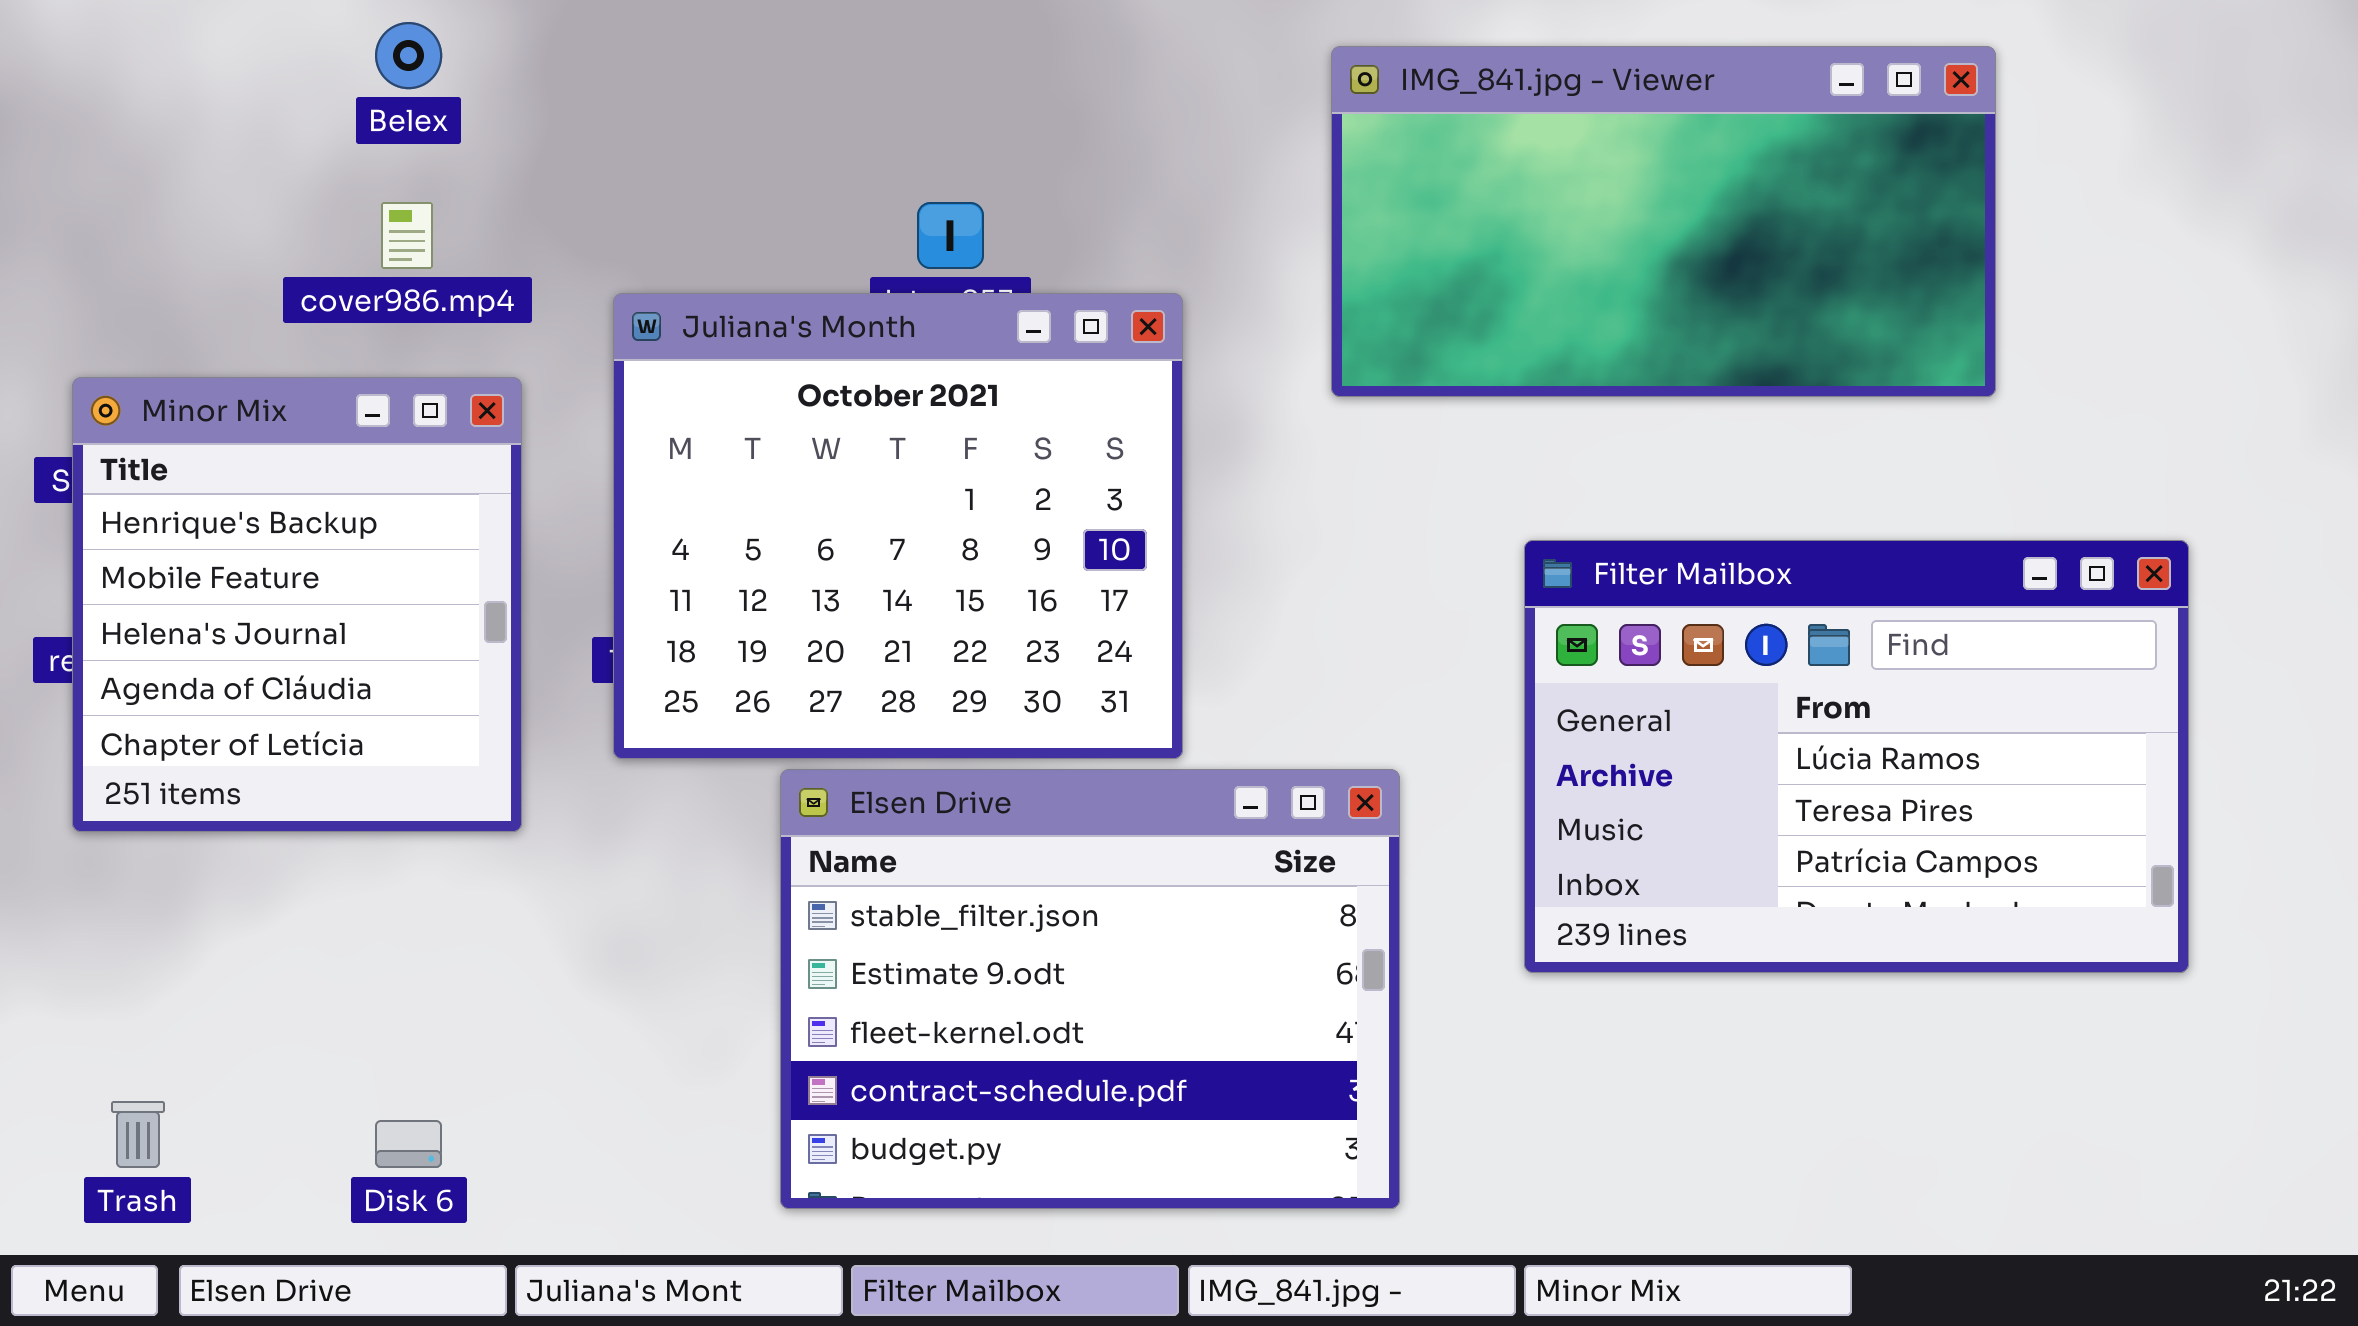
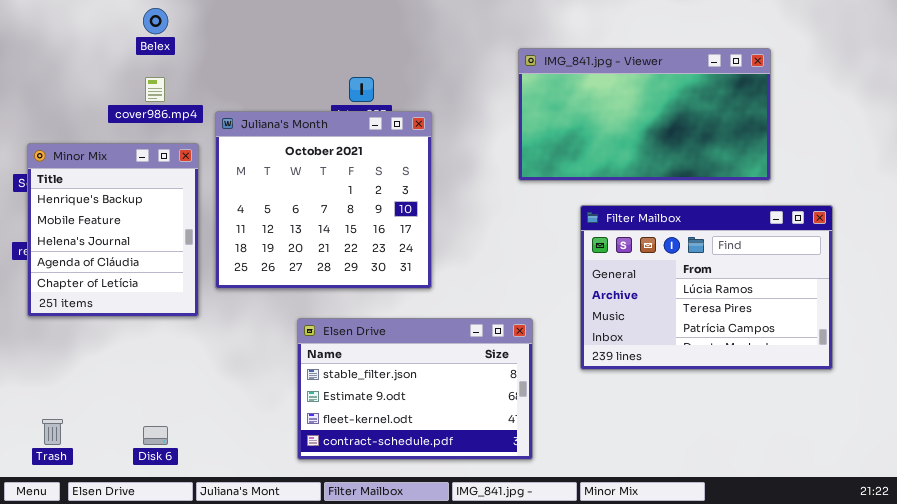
IMG_841.jpg - Viewer: [1331,46,1996,397] -> [518,48,771,181], moved
Juliana's Month: [613,293,1183,759] -> [215,111,432,289], moved
Elsen Drive: [780,769,1400,1209] -> [297,318,533,460], resized

